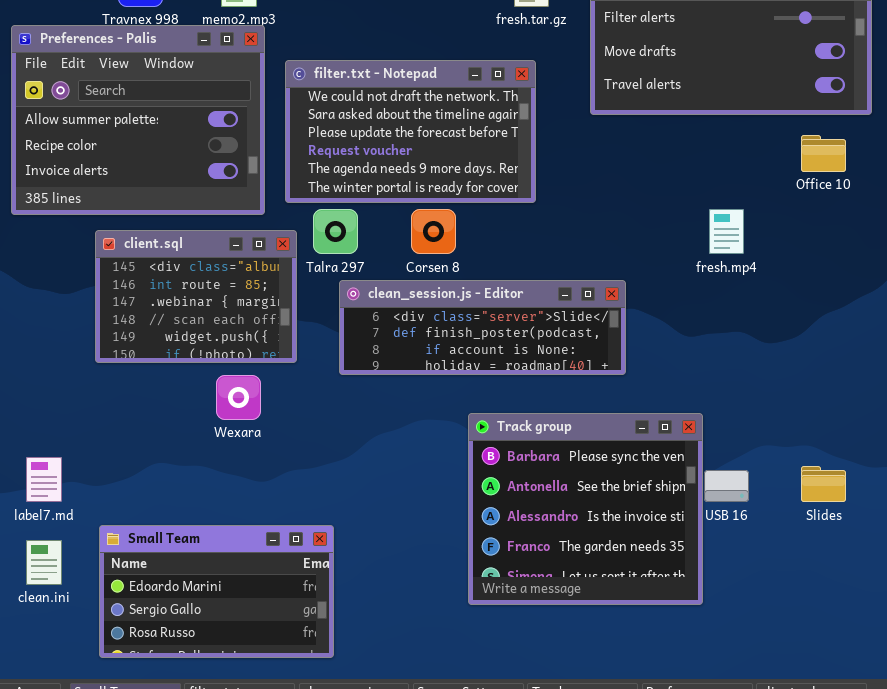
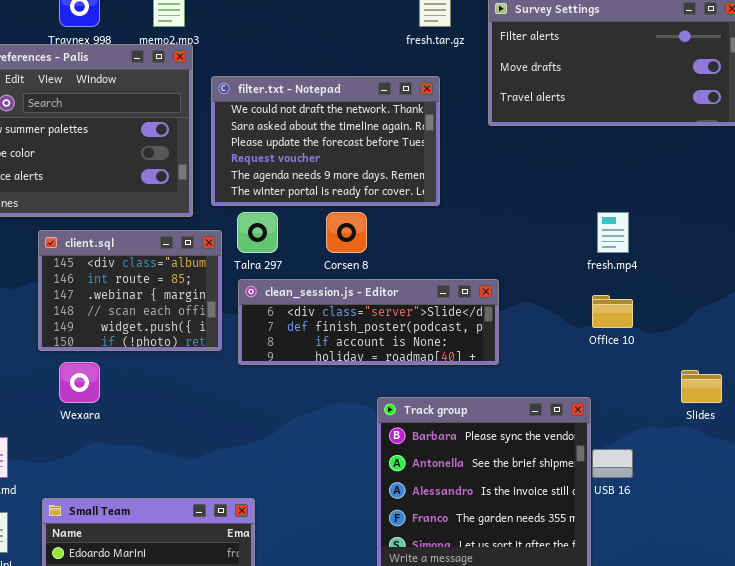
Office 10: [801,135,846,172] -> [592,295,633,328], moved
clean_session.js - Editor: [339,280,626,375] -> [238,279,499,365], moved
Wexara: [216,375,261,420] -> [59,362,100,403], moved
Slides: [801,466,846,502] -> [681,370,722,403], moved

